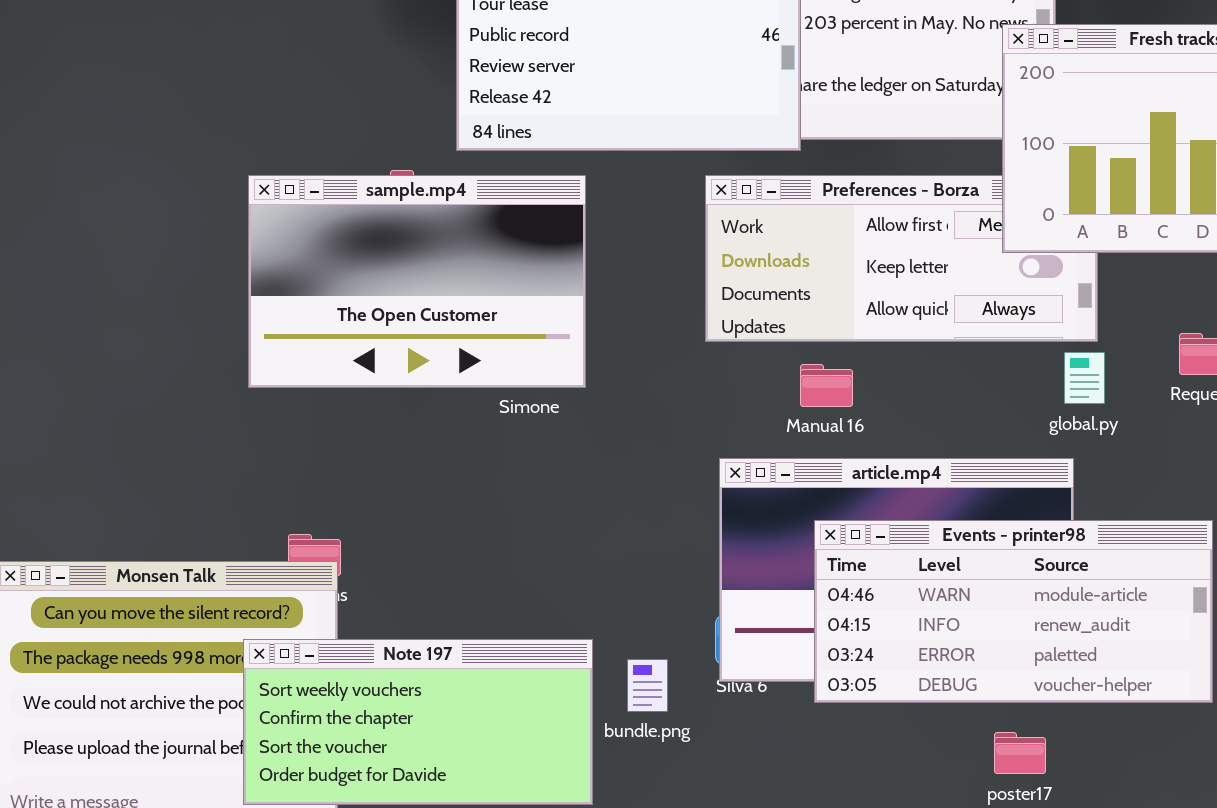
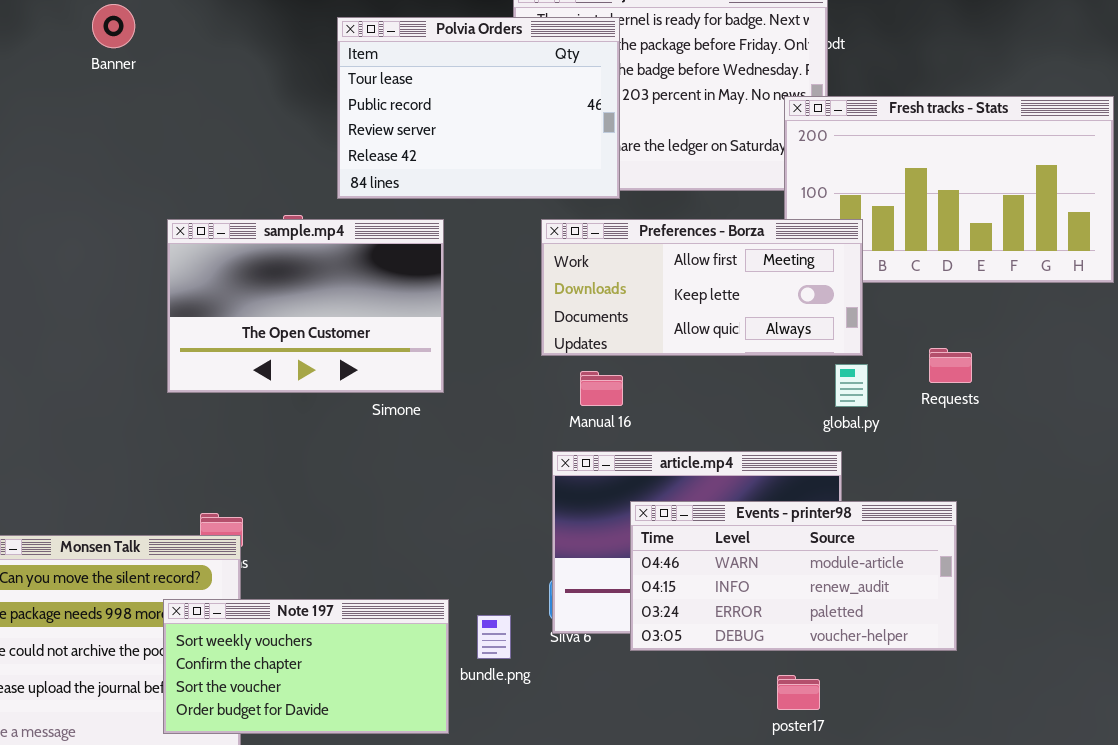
Preferences - Borza: [705,175,1098,342] -> [541,219,863,356], raised
Manual 16: [800,364,853,407] -> [580,371,623,406], moved

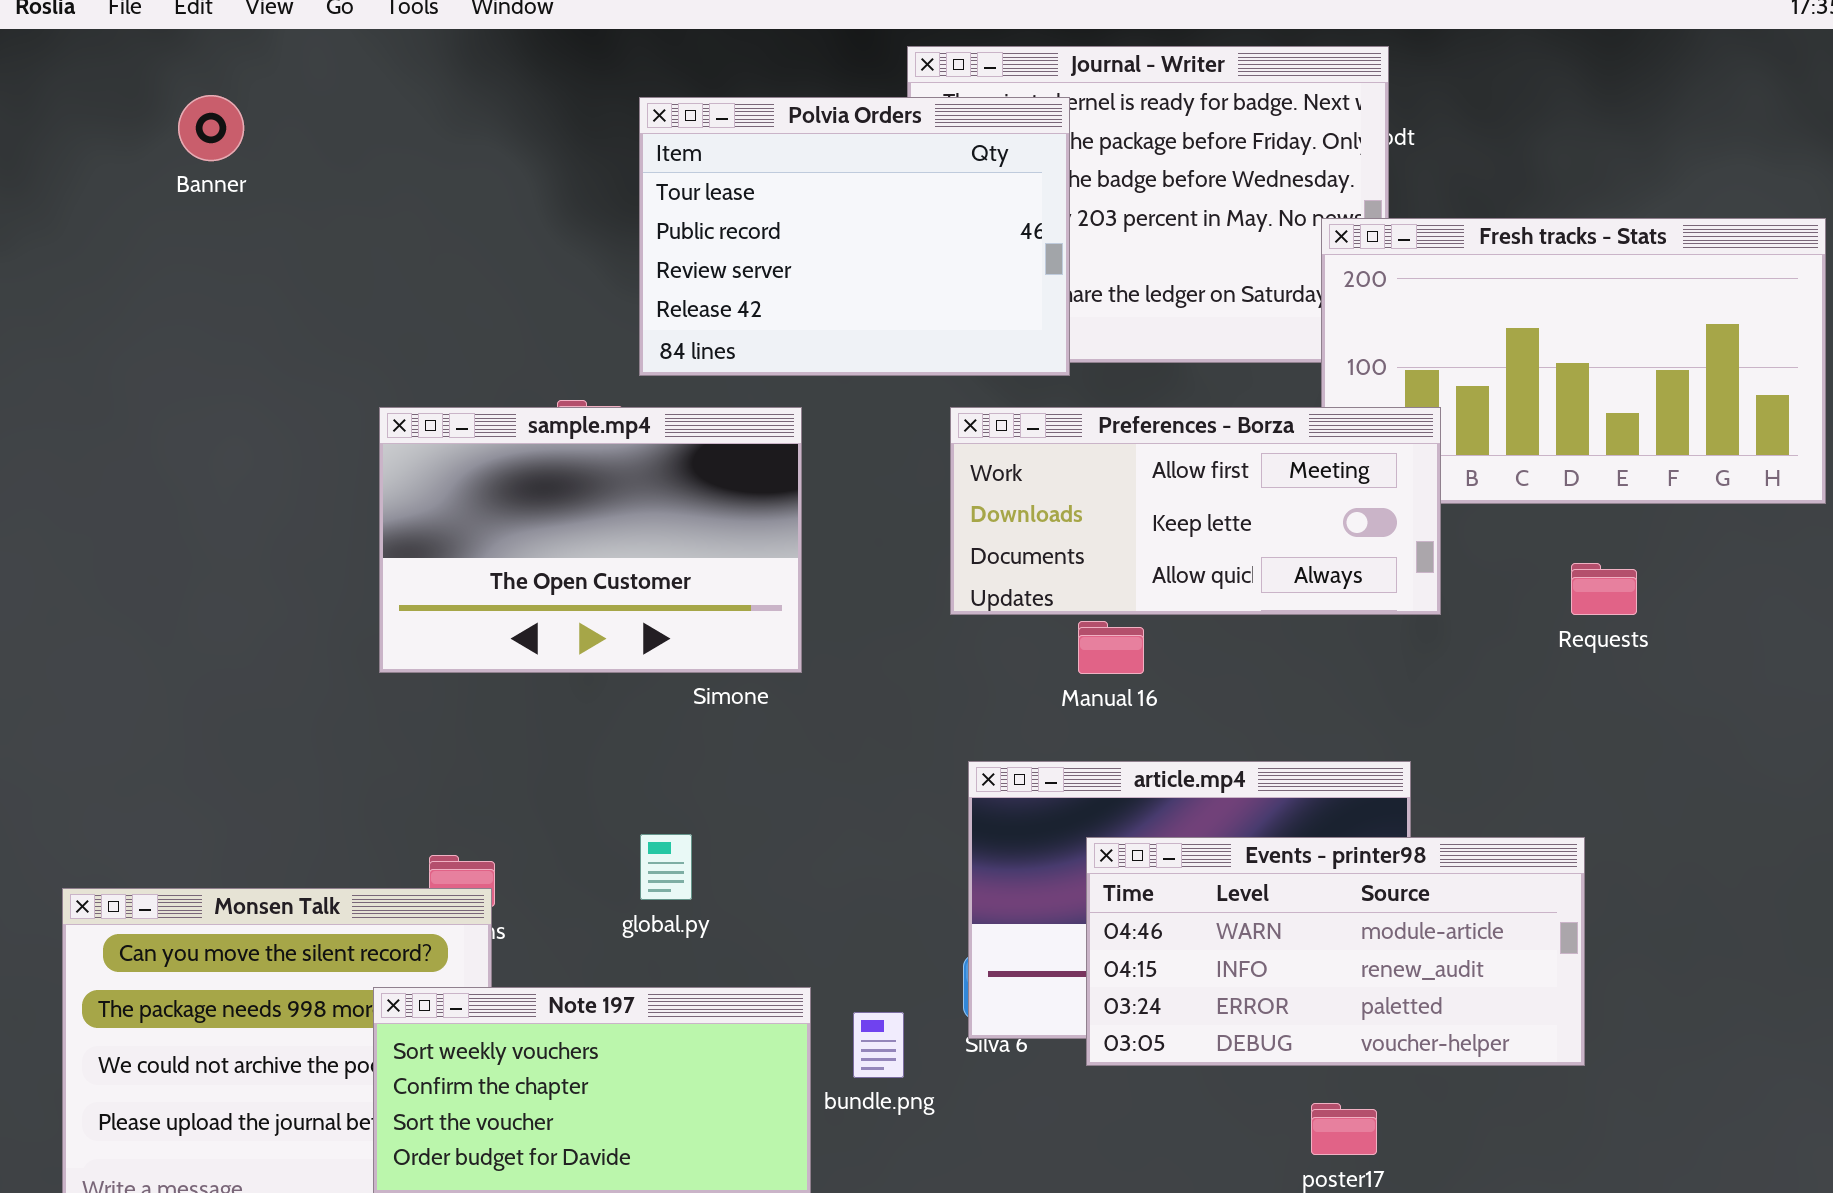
Banner: [92,4,135,48] -> [178,95,244,161], moved
Requests: [929,348,972,383] -> [1571,563,1637,615], moved
global.py: [835,364,868,407] -> [640,834,692,900], moved
Manual 16: [580,371,623,406] -> [1078,621,1144,674], moved

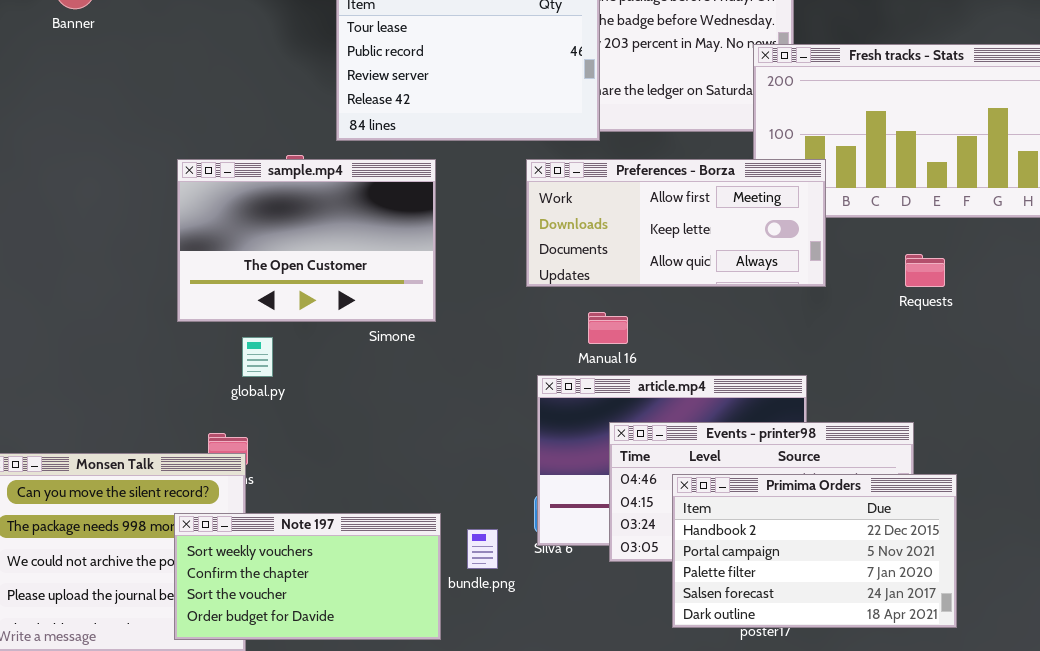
Manual 16: [1078,621,1144,674] -> [588,312,628,344], moved
global.py: [640,834,692,900] -> [242,337,273,377], moved
Primima Orders: none -> [672,474,957,628], opened

